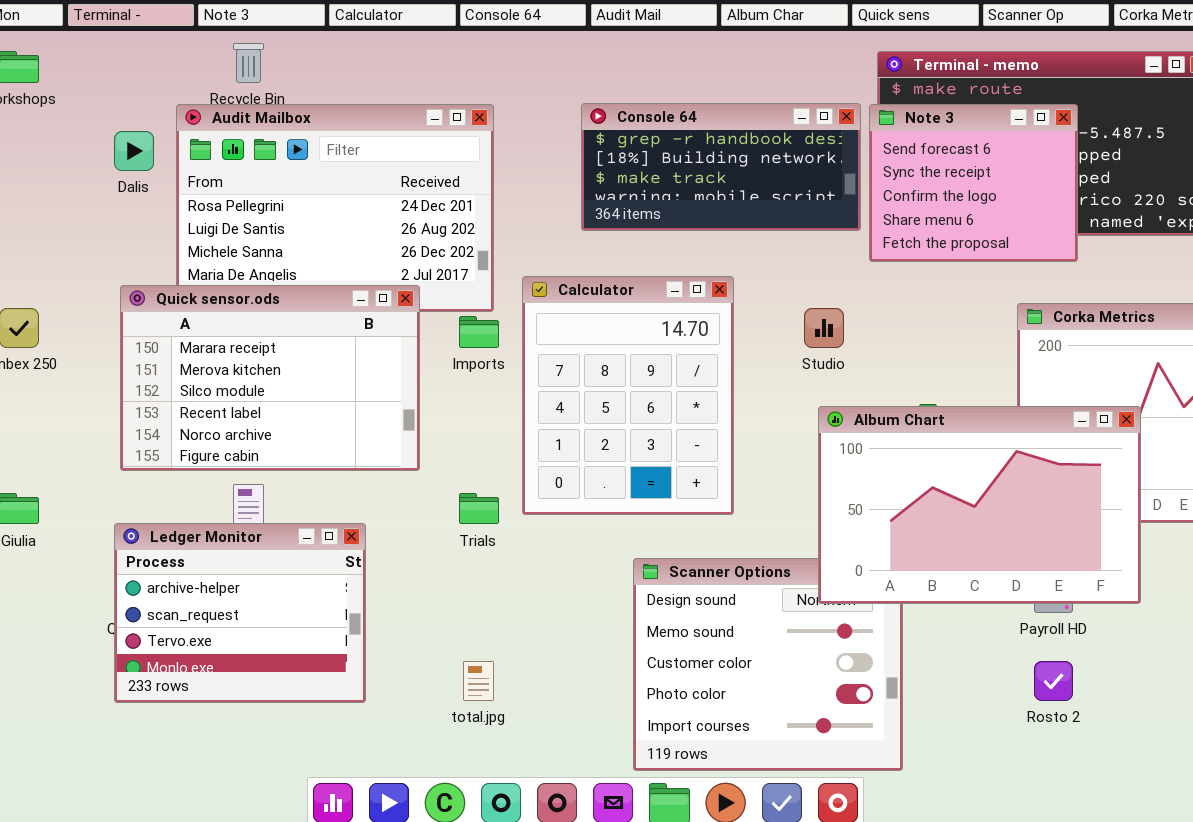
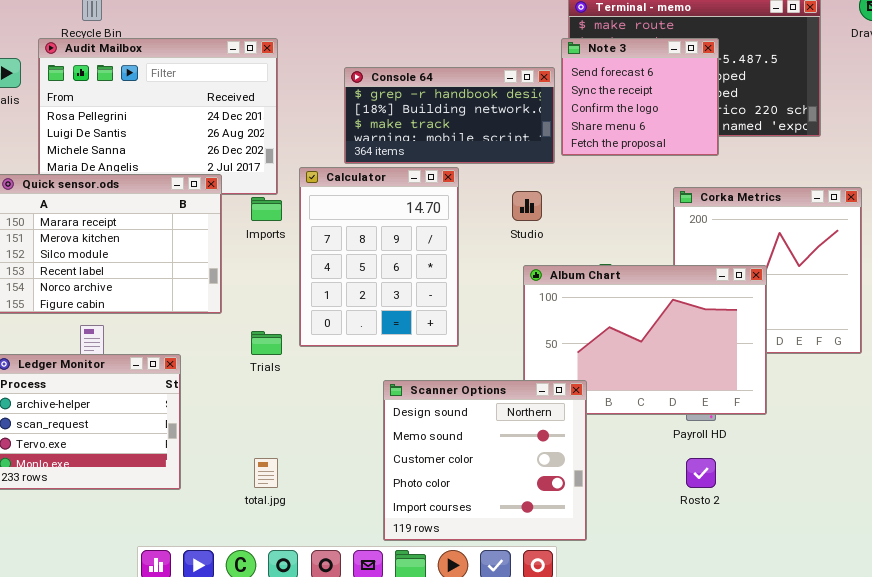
Console 64: [581,103,861,231] -> [344,67,555,164], moved
Scanner Options: [633,558,903,771] -> [383,380,587,541], raised

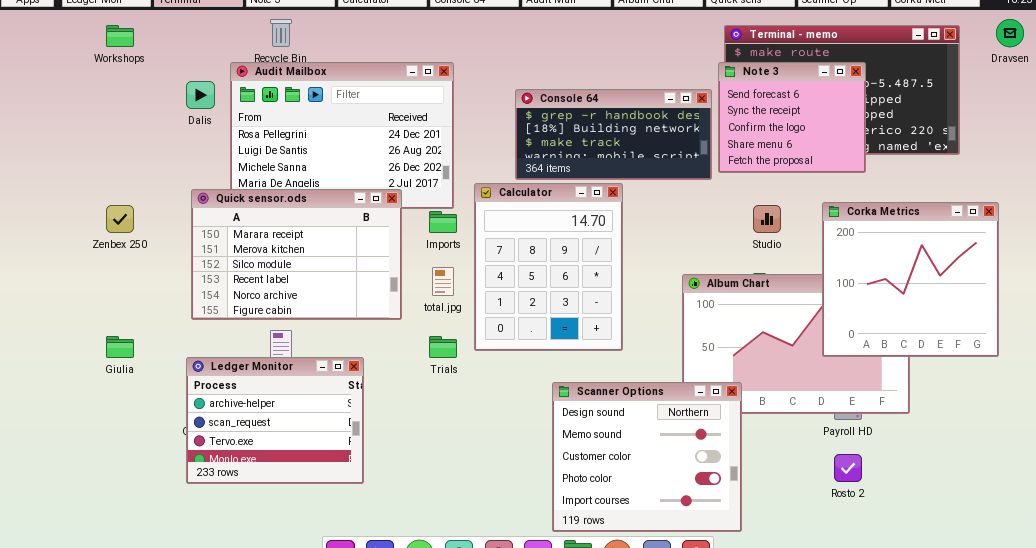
Corka Metrics: [673,187,862,354] -> [822,202,999,357], raised
Studio: [512,191,542,221] -> [753,205,781,233], moved
total.jpg: [254,458,278,488] -> [432,267,454,296], moved

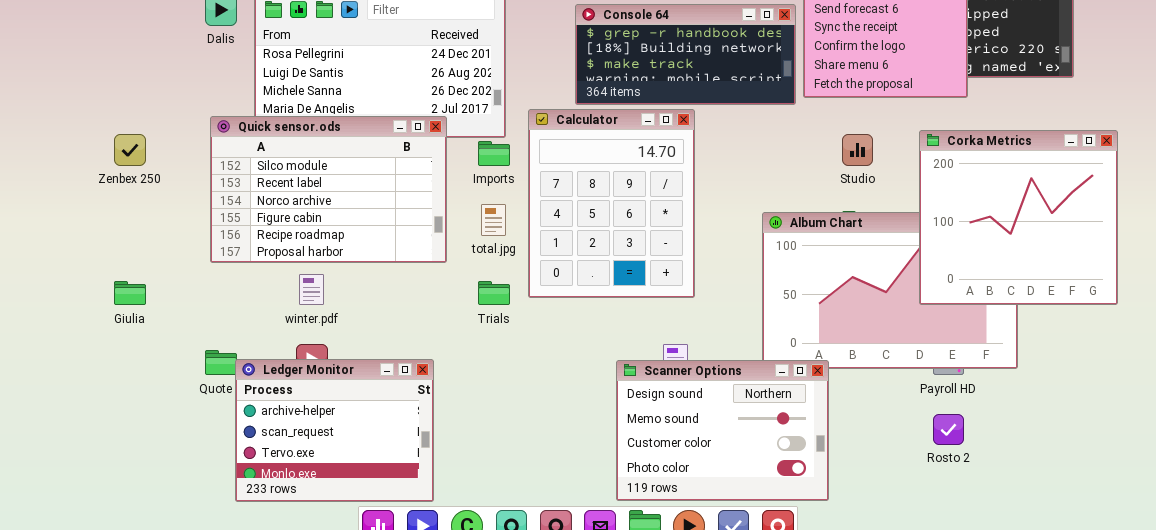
Quick sensor.ods: [191,189,402,320] -> [210,116,447,263], scrolled down 2 rows
Ledger Monitor: [186,357,364,484] -> [235,359,434,502], moved
Scanner Options: [552,382,742,532] -> [616,360,829,501], resized

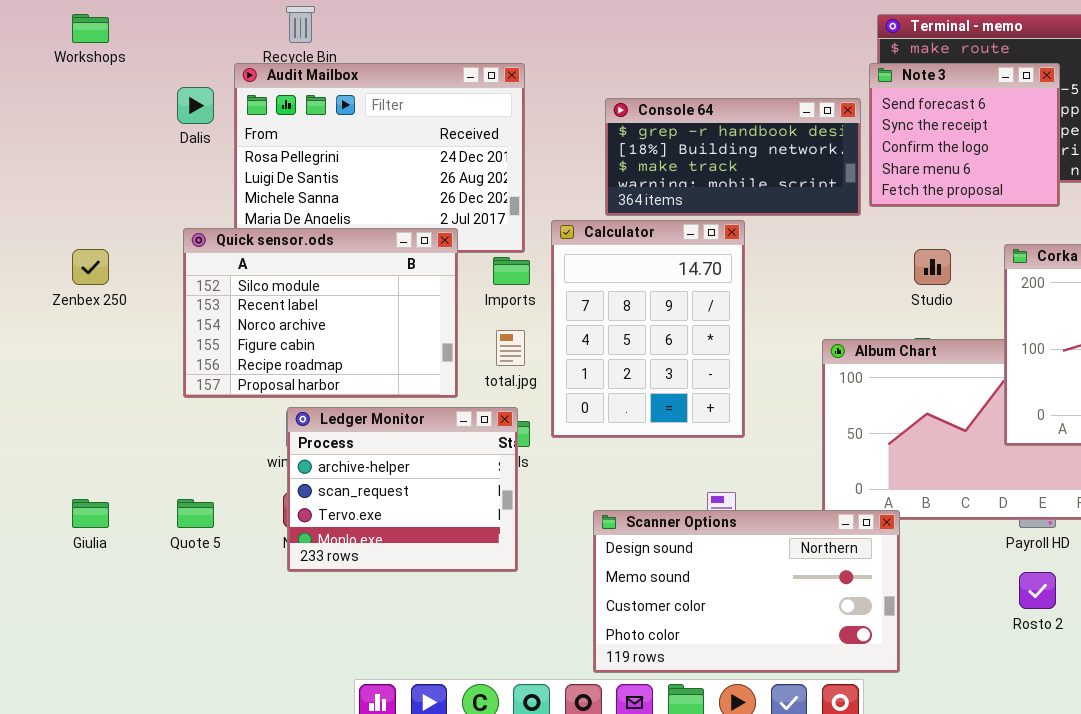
Giulia: [114,281,146,305] -> [72,499,109,528], moved
Ledger Monitor: [235,359,434,502] -> [287,407,518,572], moved
Scanner Options: [616,360,829,501] -> [593,510,900,673], resized

